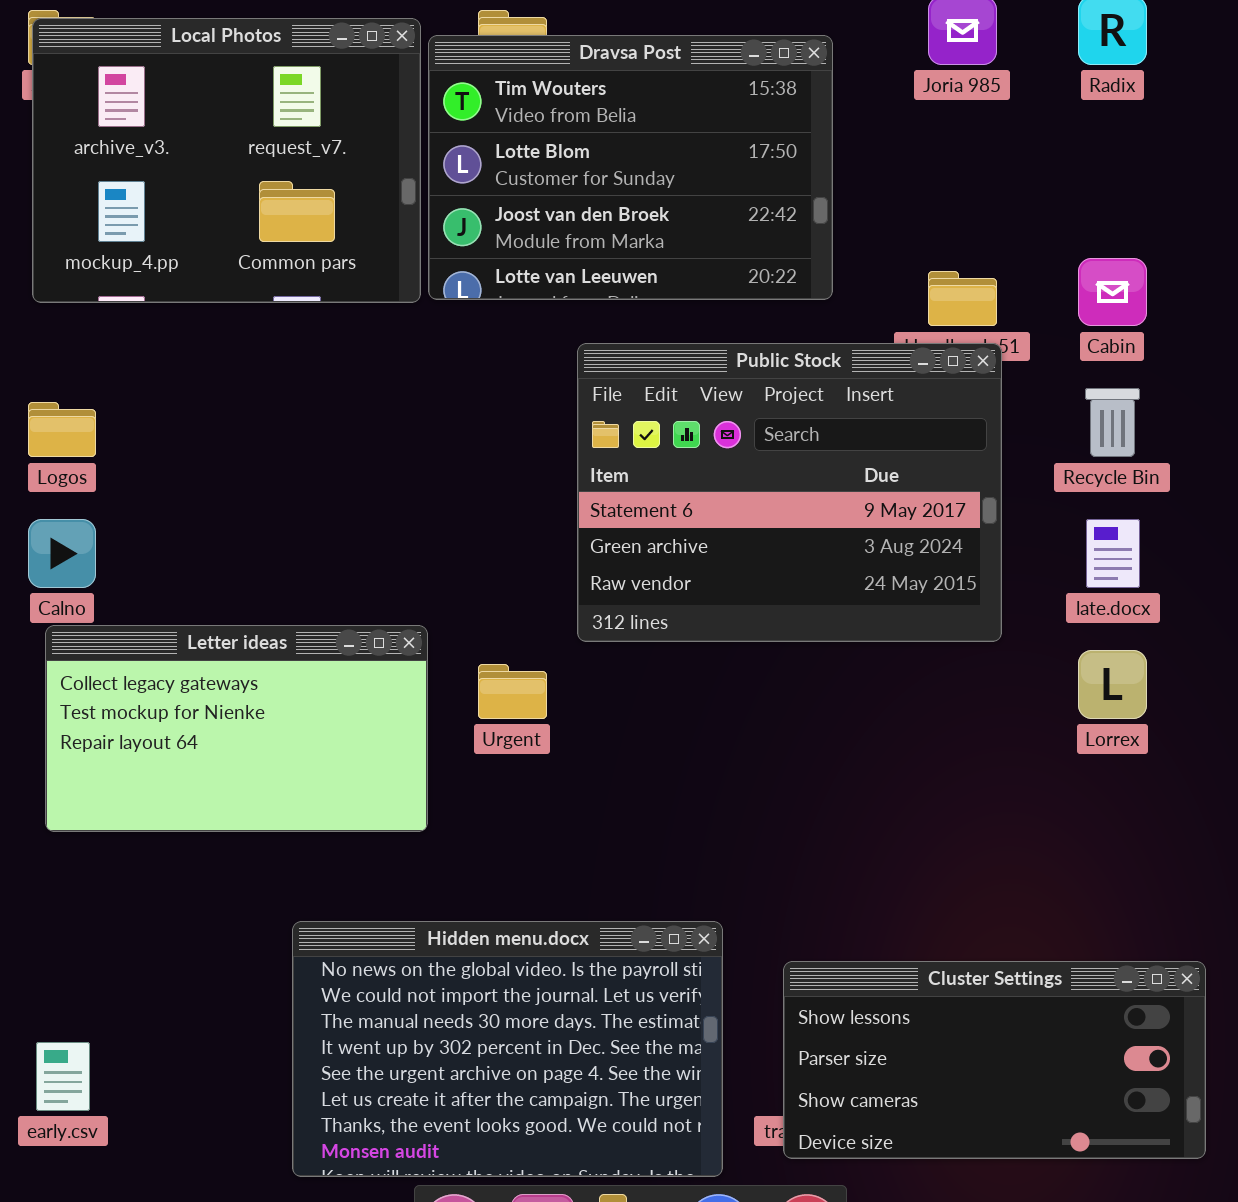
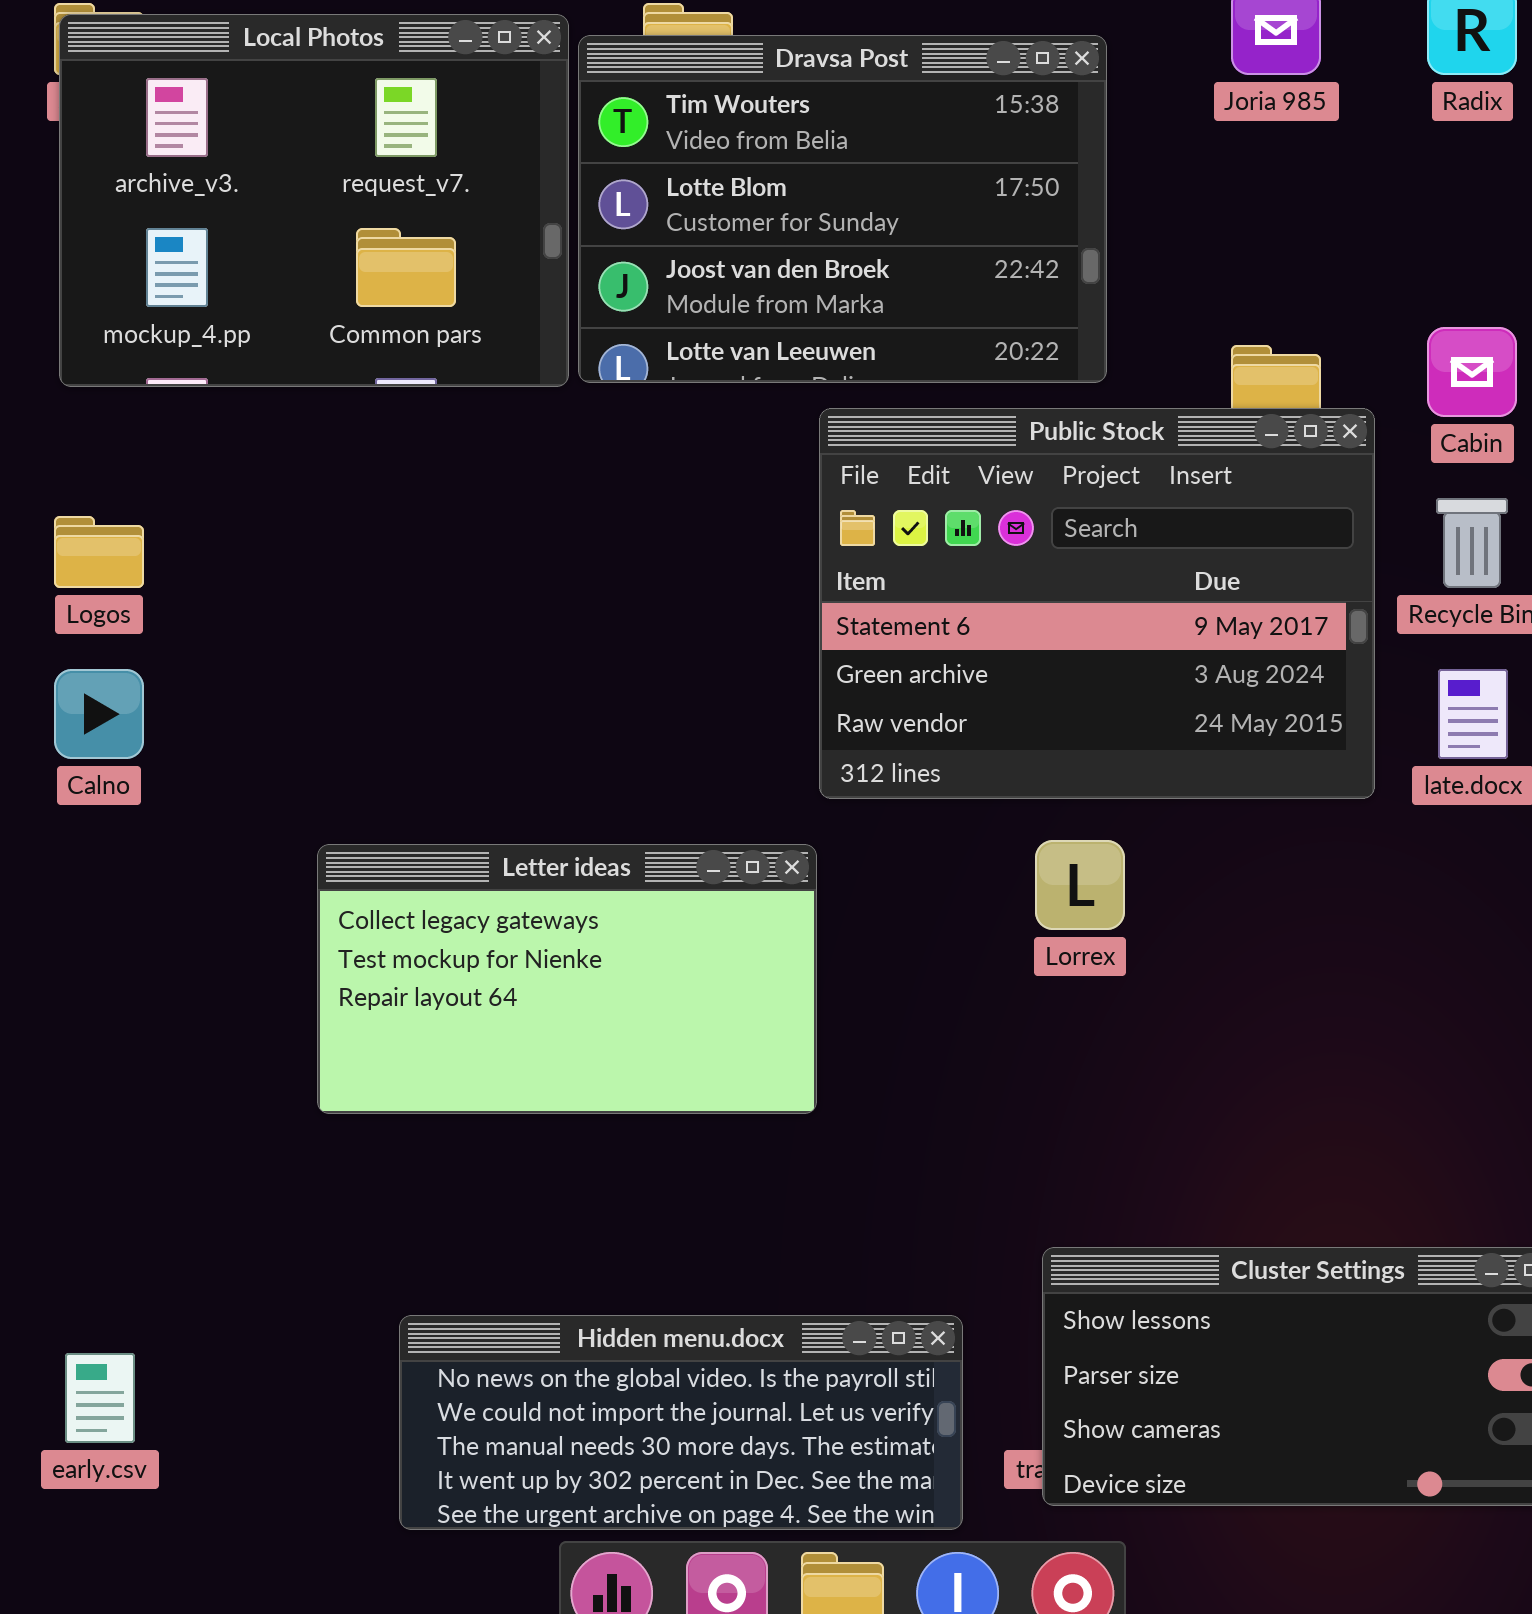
Public Stock: [577,343,1002,642] -> [819,408,1375,799], moved
Letter ideas: [45,625,428,832] -> [317,844,817,1114], moved
Lorrex: [1078,650,1147,719] -> [1035,840,1125,930], moved
Hidden menu.docx: [292,921,723,1177] -> [399,1315,963,1530], resized

